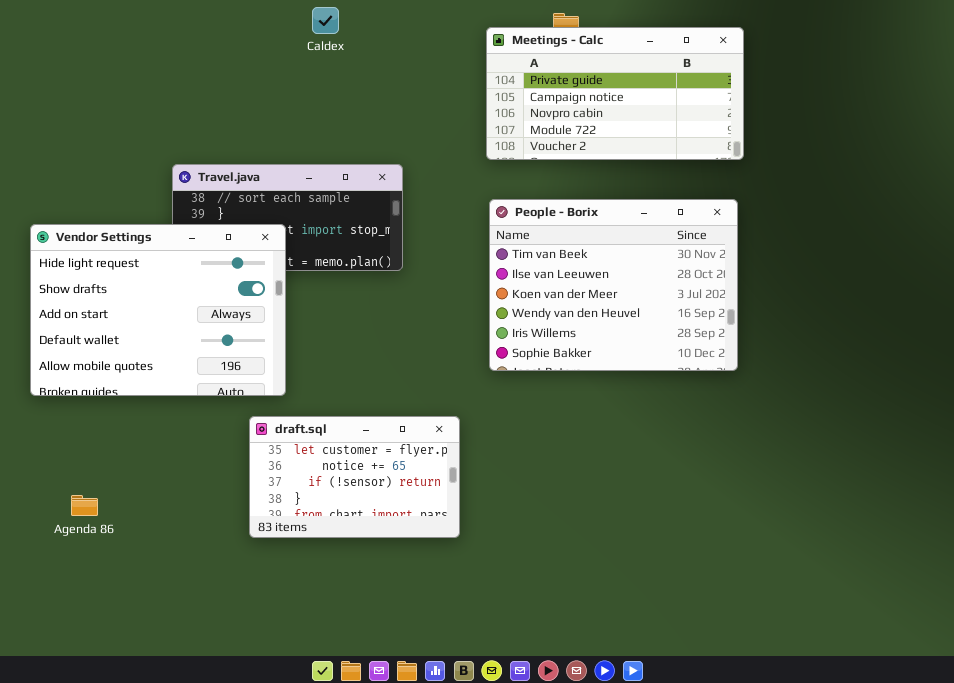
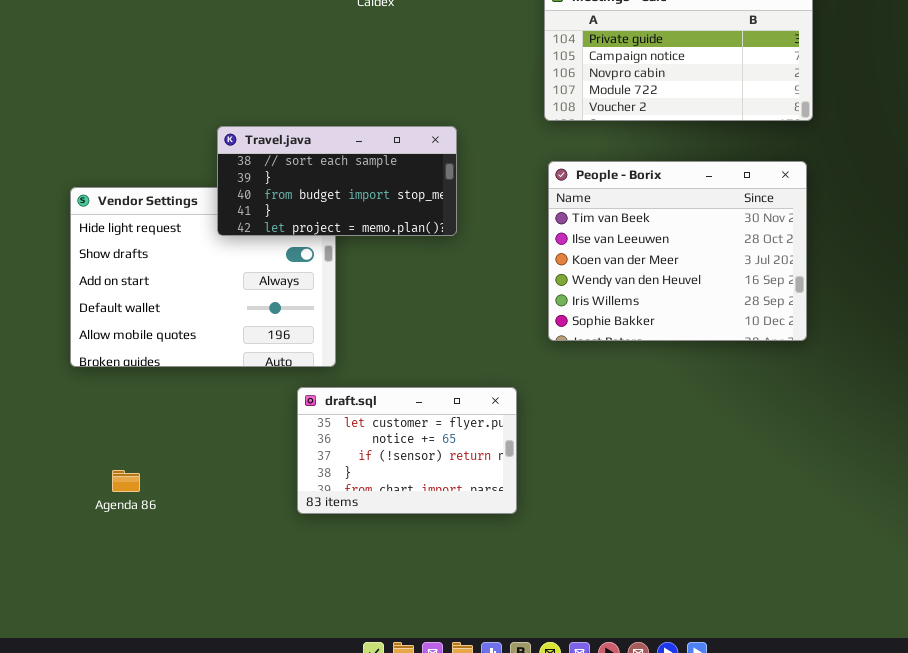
Travel.java: [172,164,403,271] -> [217,126,457,236], raised

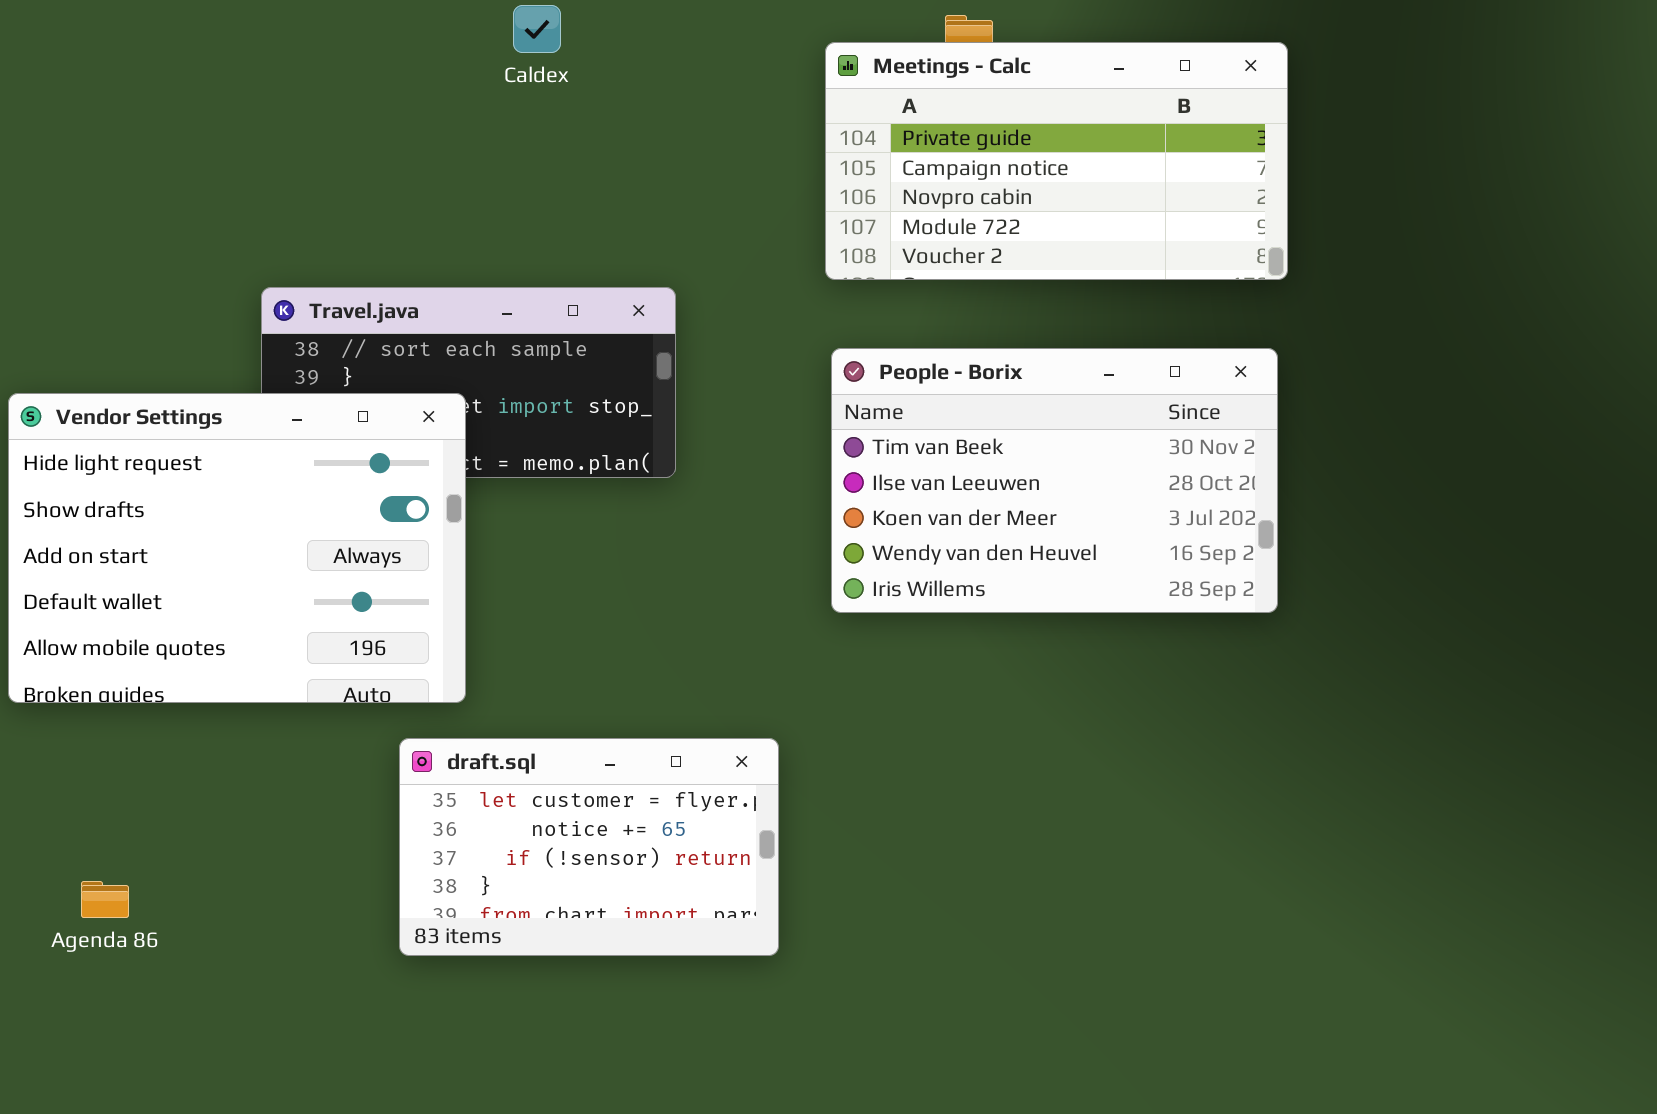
People - Borix: [548,161,807,341] -> [831,348,1278,613], resized
Vendor Settings: [70,187,336,367] -> [8,393,466,703], raised

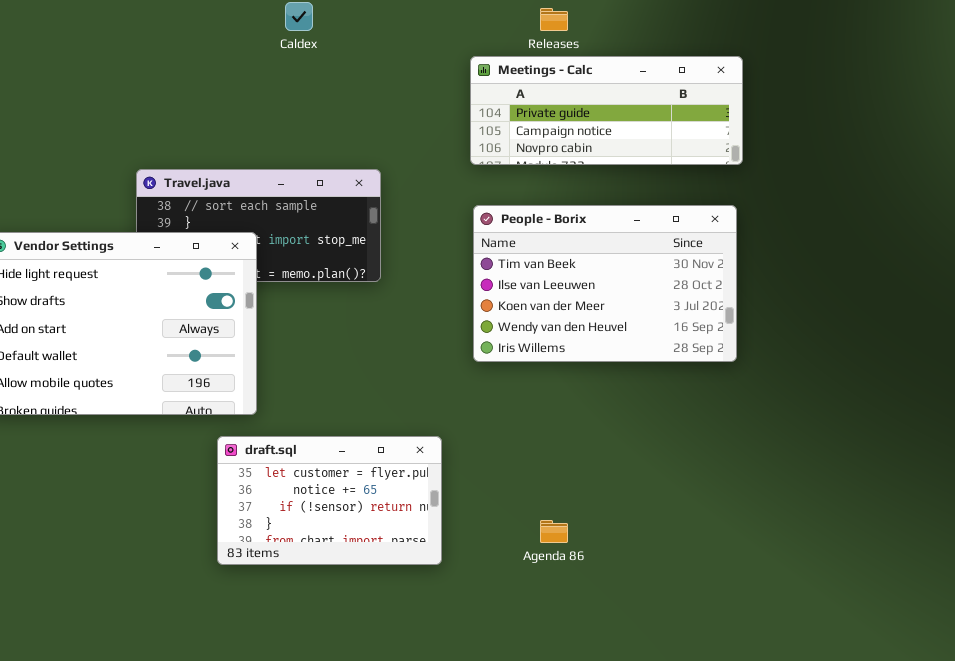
Meetings - Calc: [825,42,1288,280] -> [470,56,743,165], resized
Agenda 86: [81,881,129,918] -> [540,520,568,543], moved

